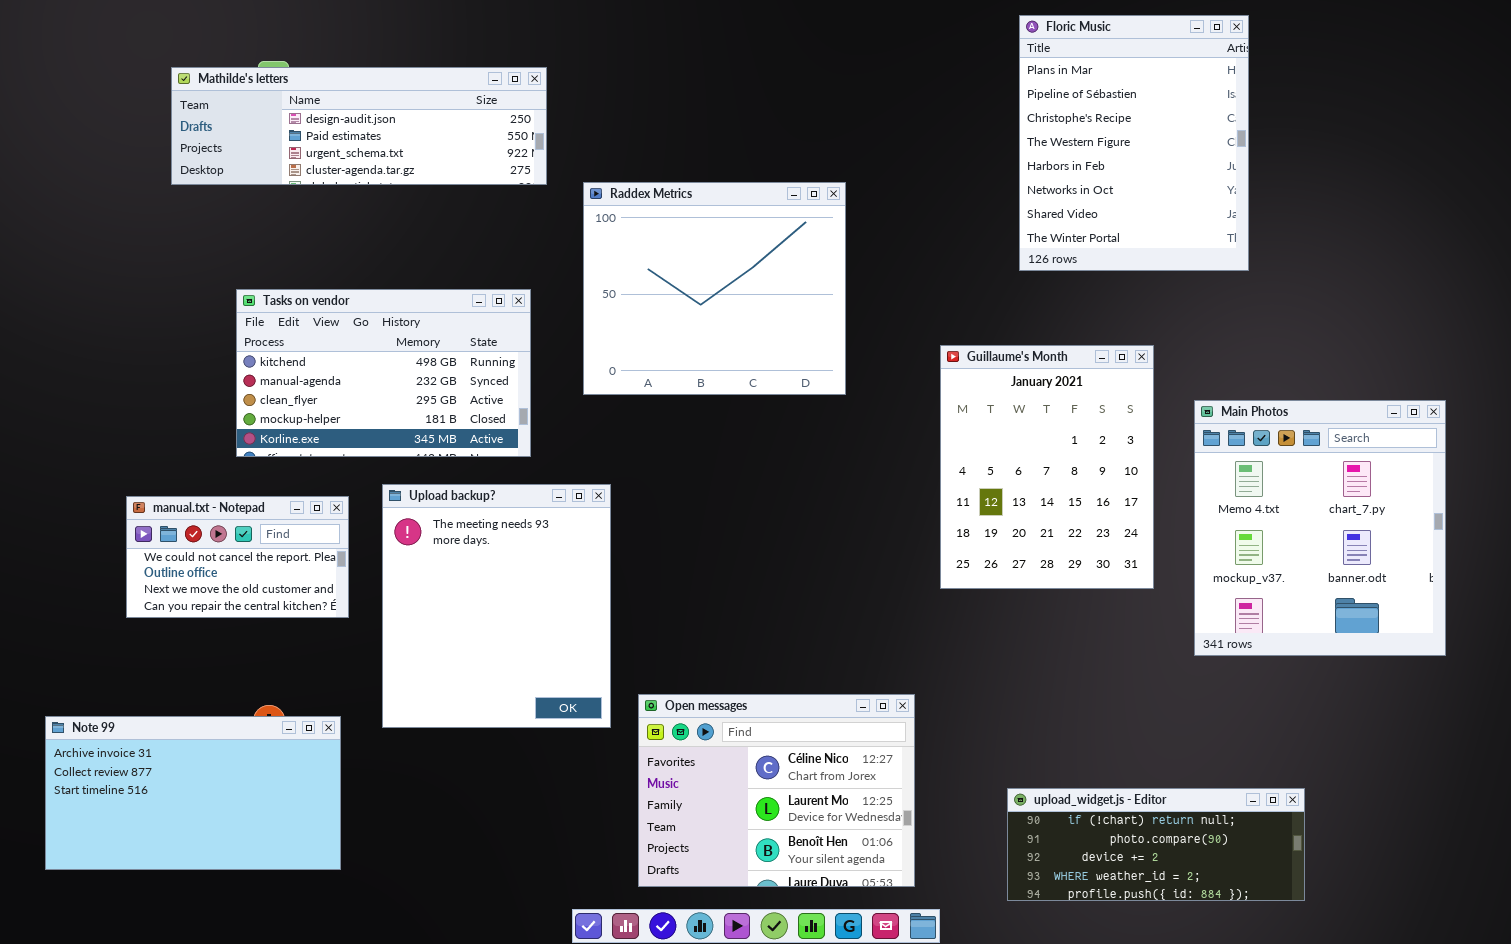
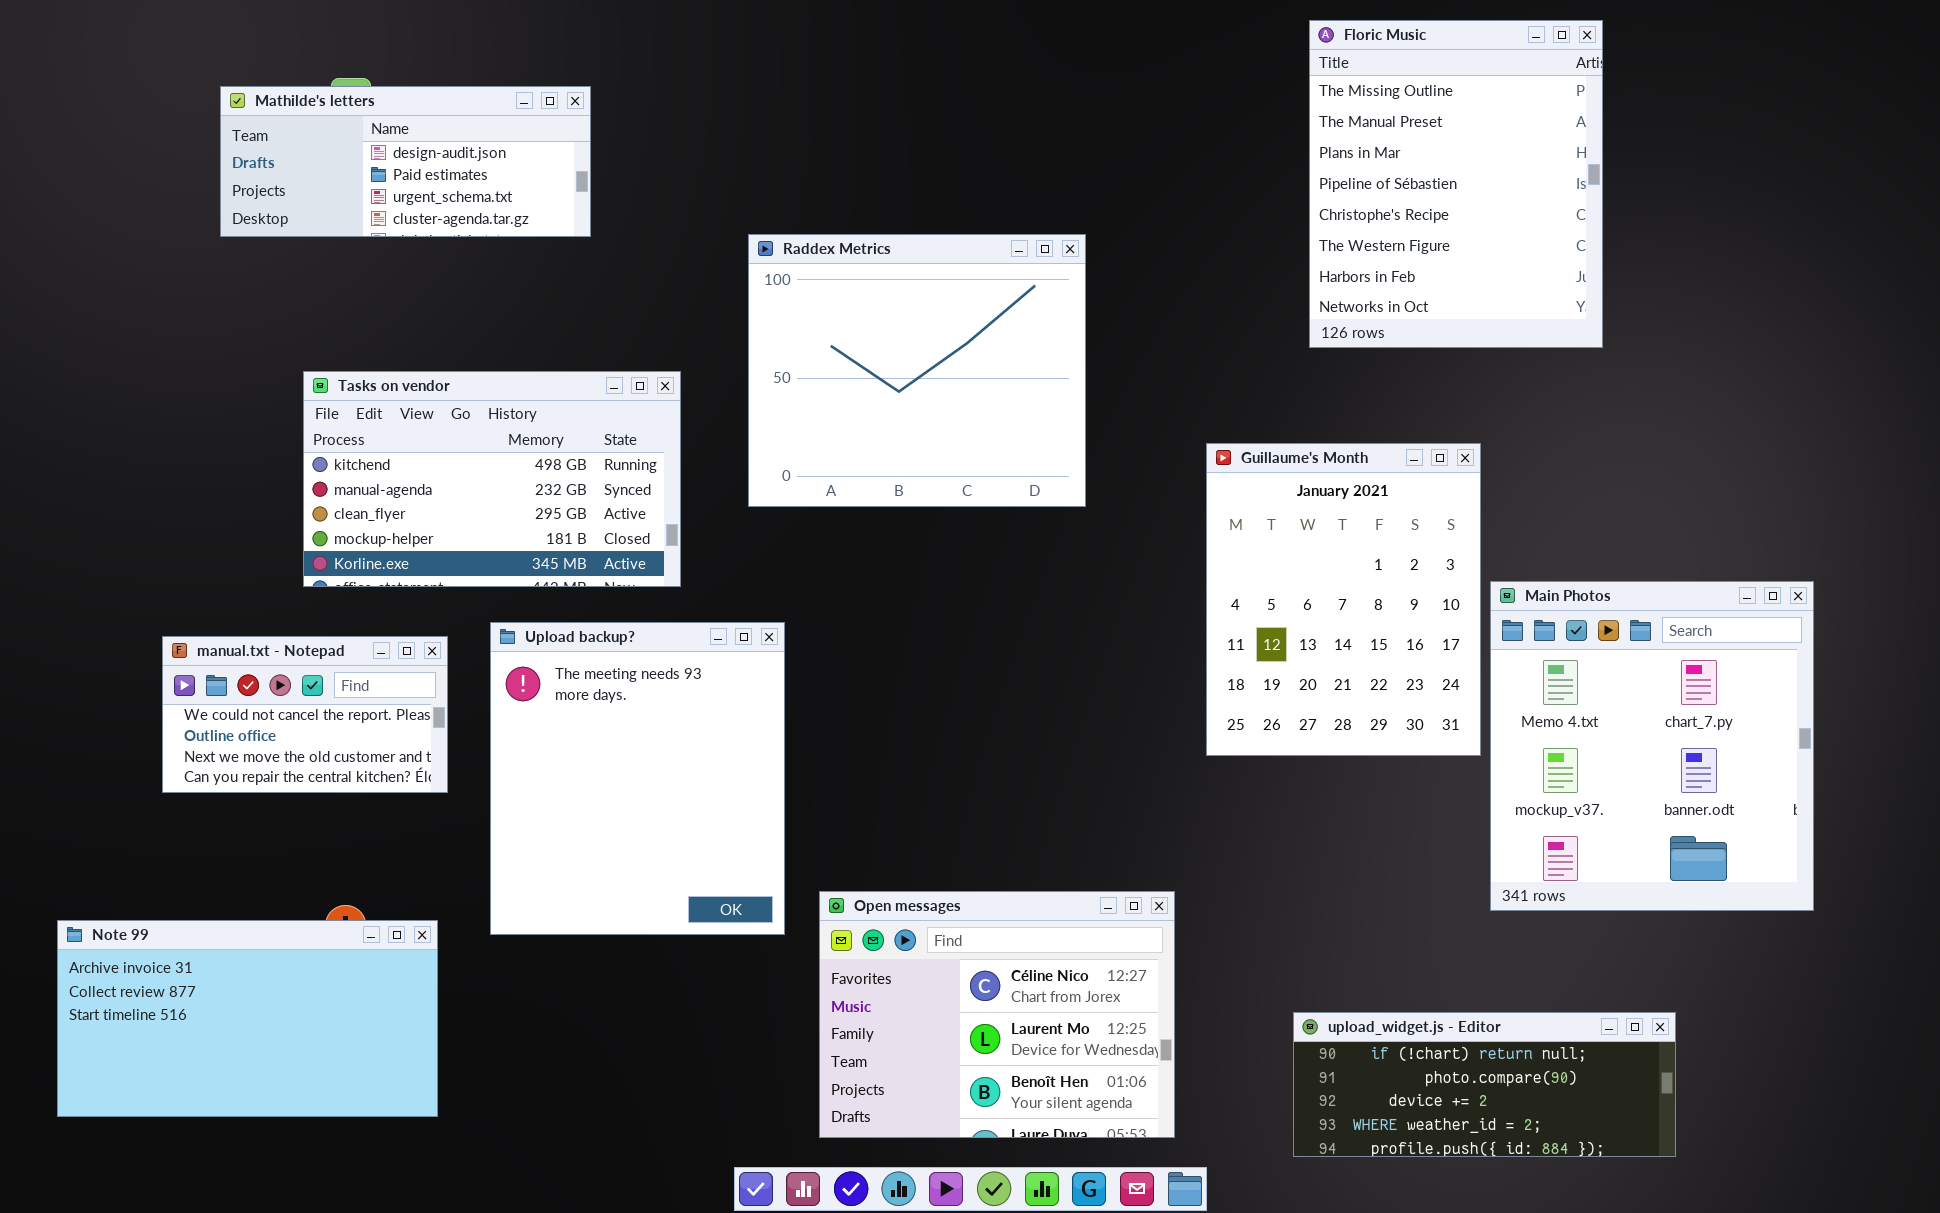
Floric Music: [1019,15,1249,271] -> [1309,20,1603,348], scrolled up 2 rows
Mathilde's letters: [171,67,547,185] -> [220,86,591,237], resized
Main Photos: [1194,400,1446,656] -> [1490,581,1814,911], moved

